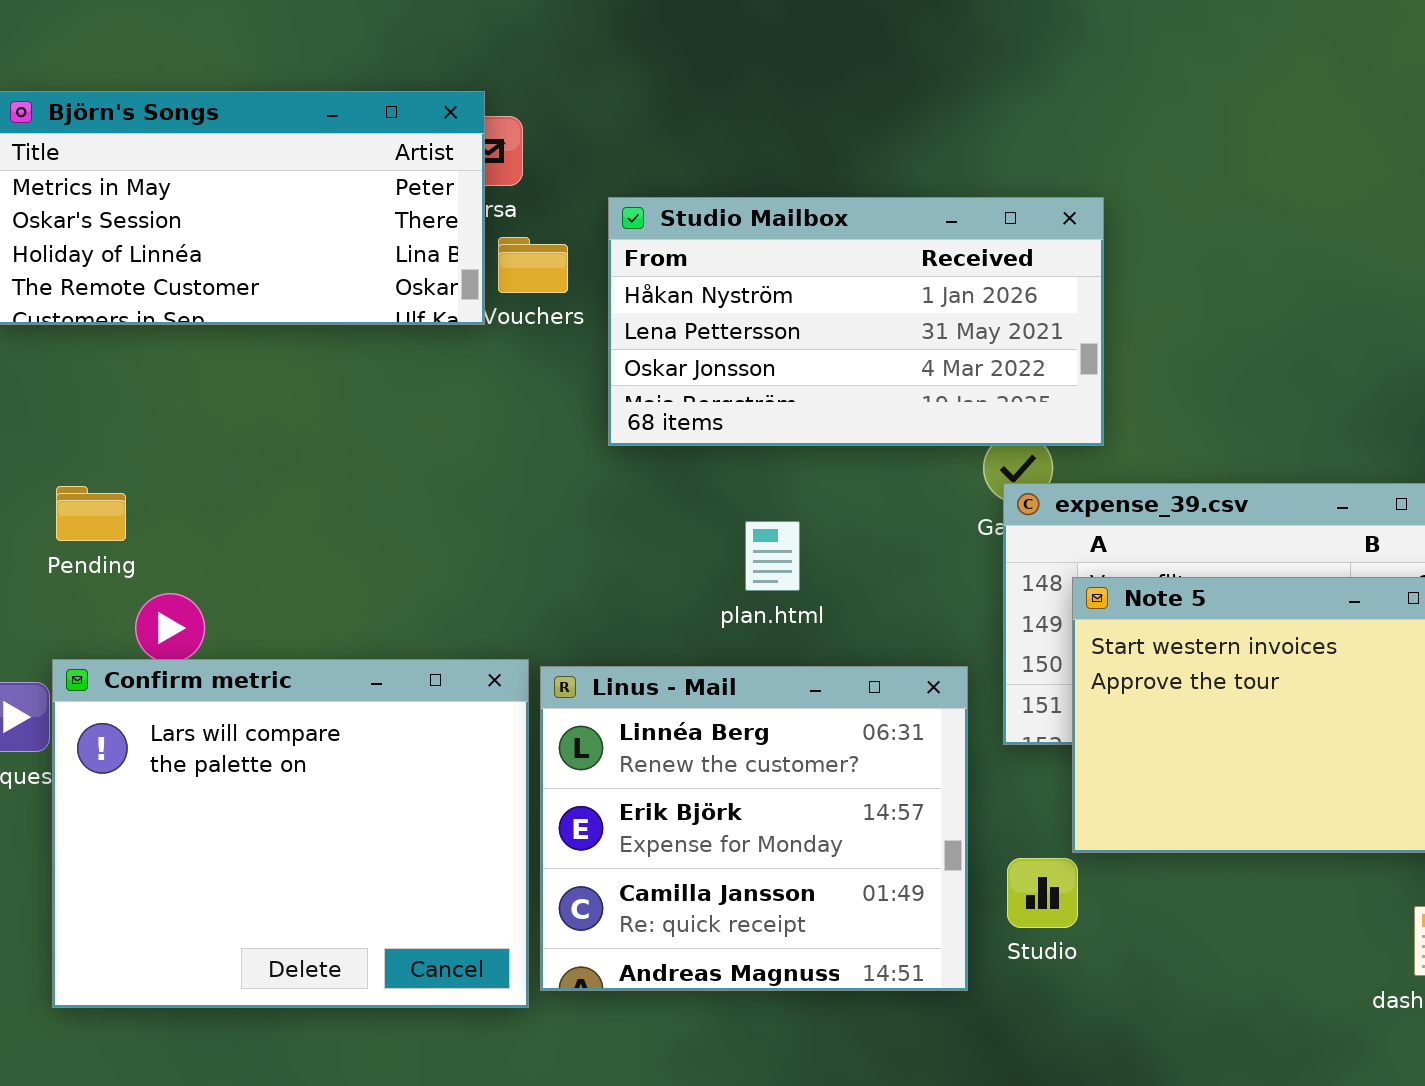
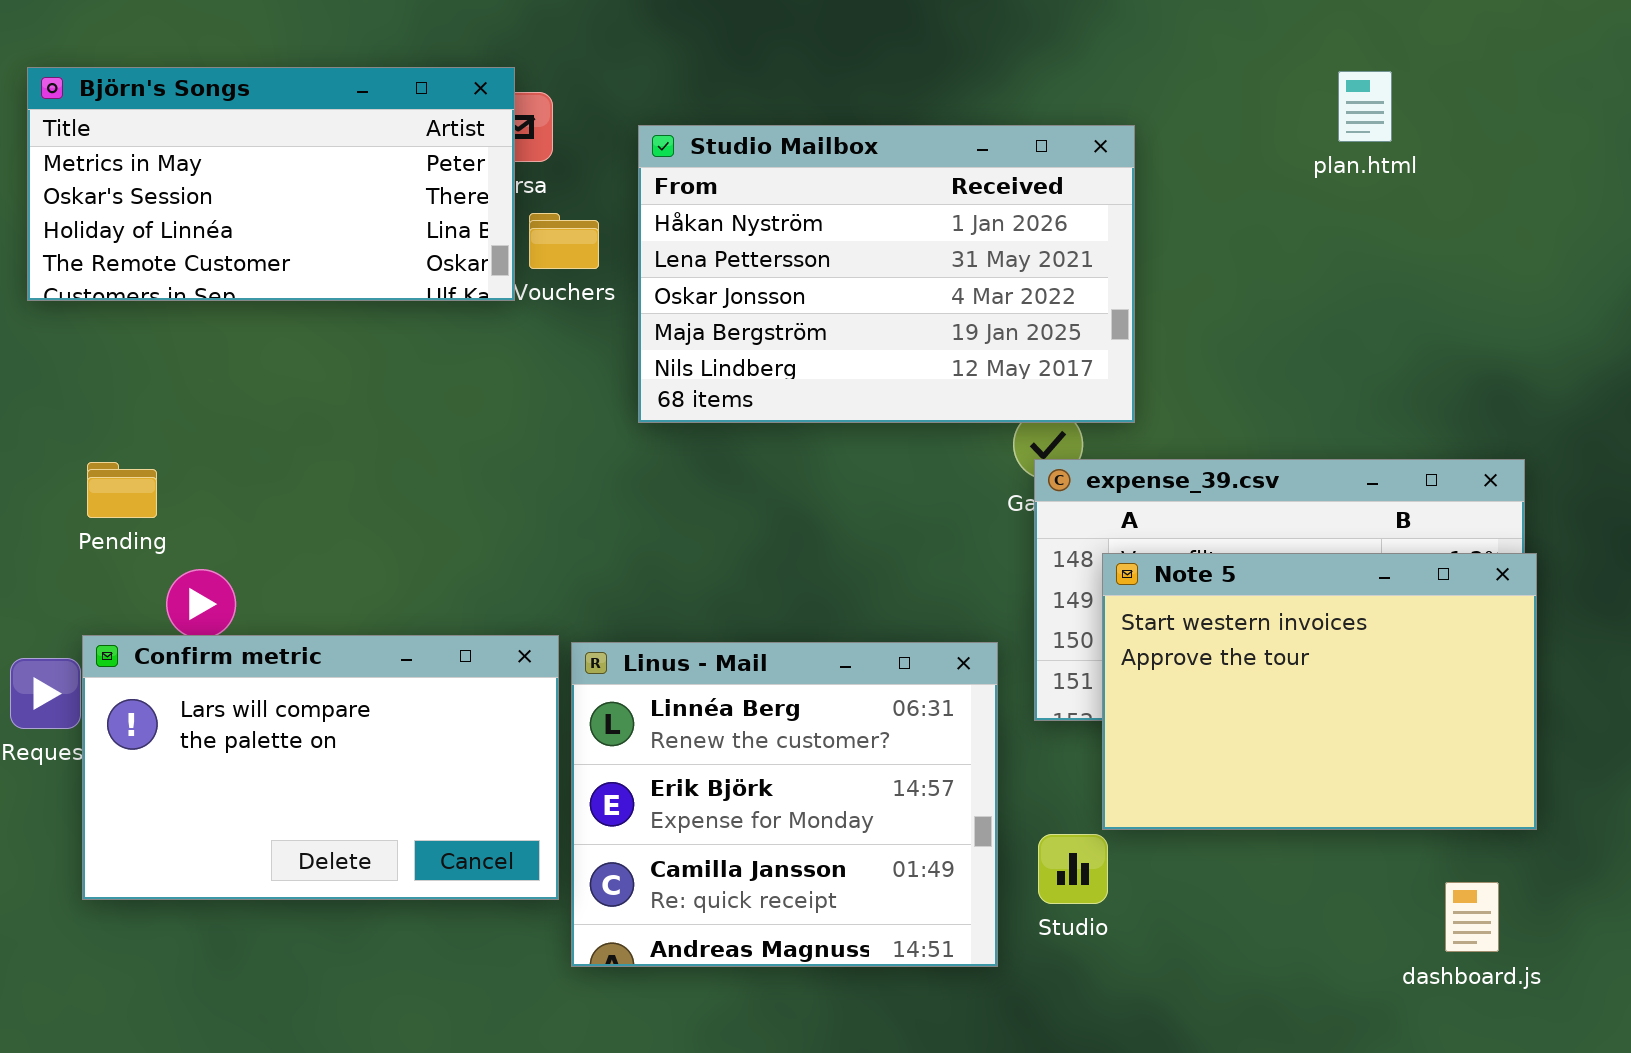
Studio Mailbox: [608,197,1104,446] -> [638,125,1135,423], resized
plan.html: [745,521,800,591] -> [1338,71,1392,142], moved
Confirm metric: [52,659,529,1008] -> [82,635,559,900], resized

